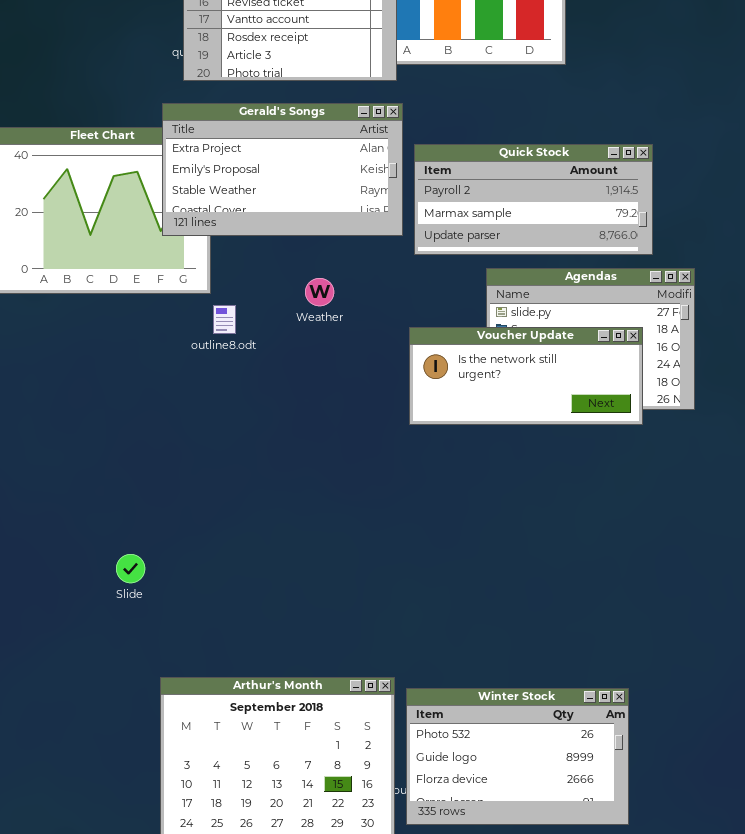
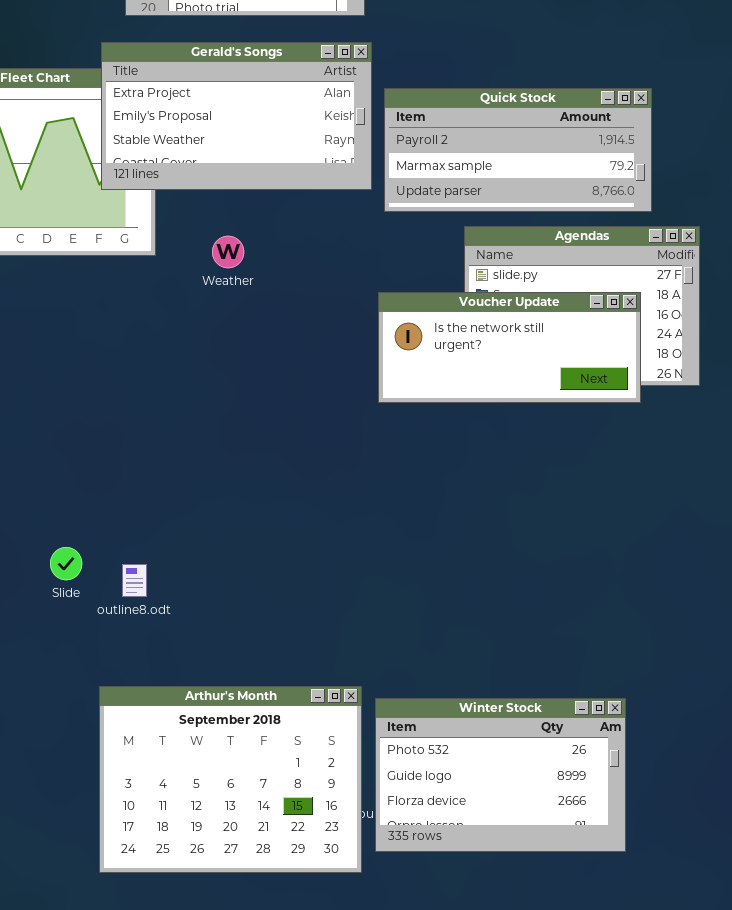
Weather: [305,278,334,306] -> [212,236,244,268], moved
outline8.odt: [213,305,236,334] -> [122,564,147,597], moved

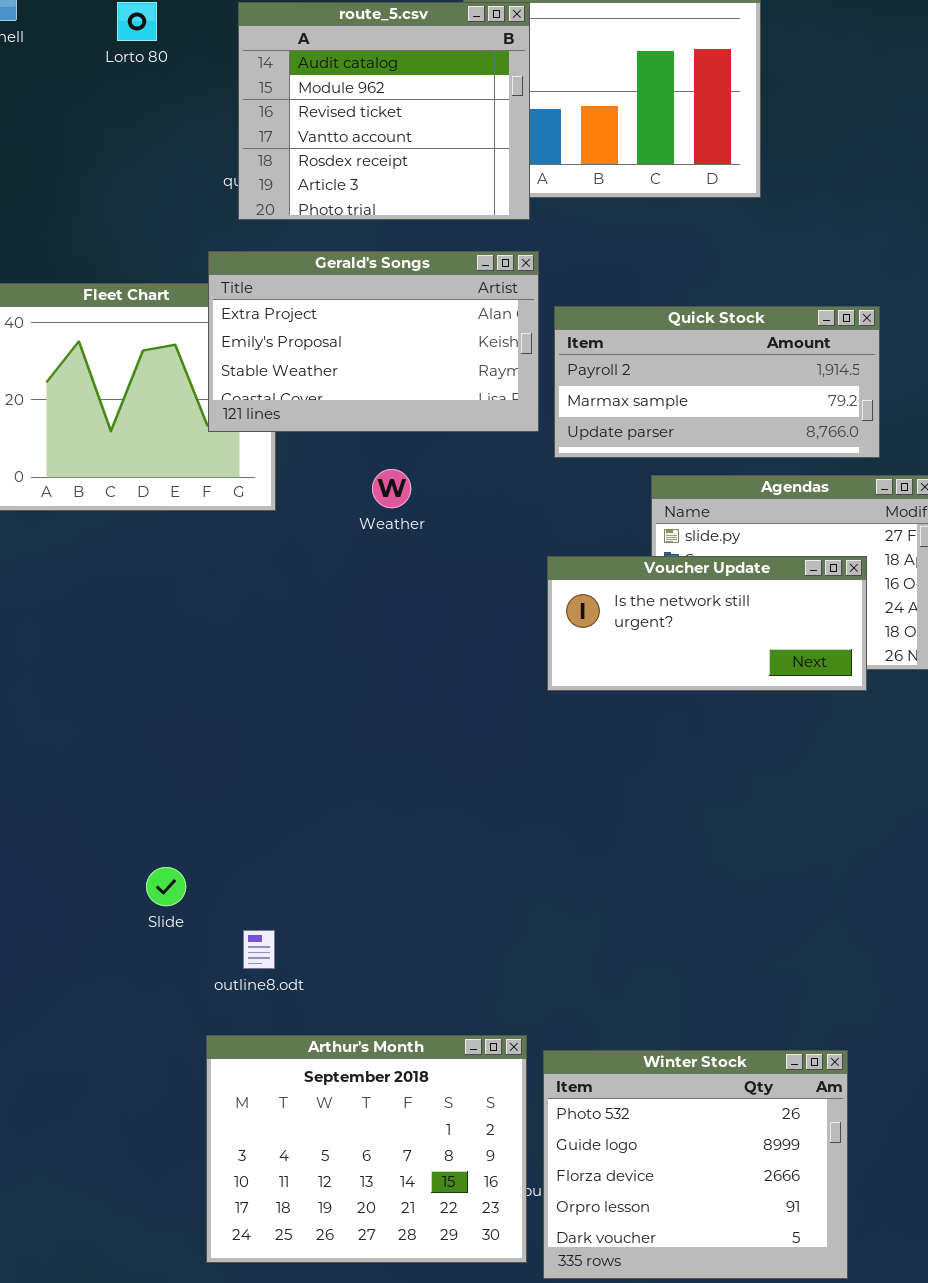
Weather: [212,236,244,268] -> [372,469,411,508], moved
outline8.odt: [122,564,147,597] -> [243,930,275,969], moved
Winter Stock: [375,698,626,852] -> [543,1050,848,1279], resized

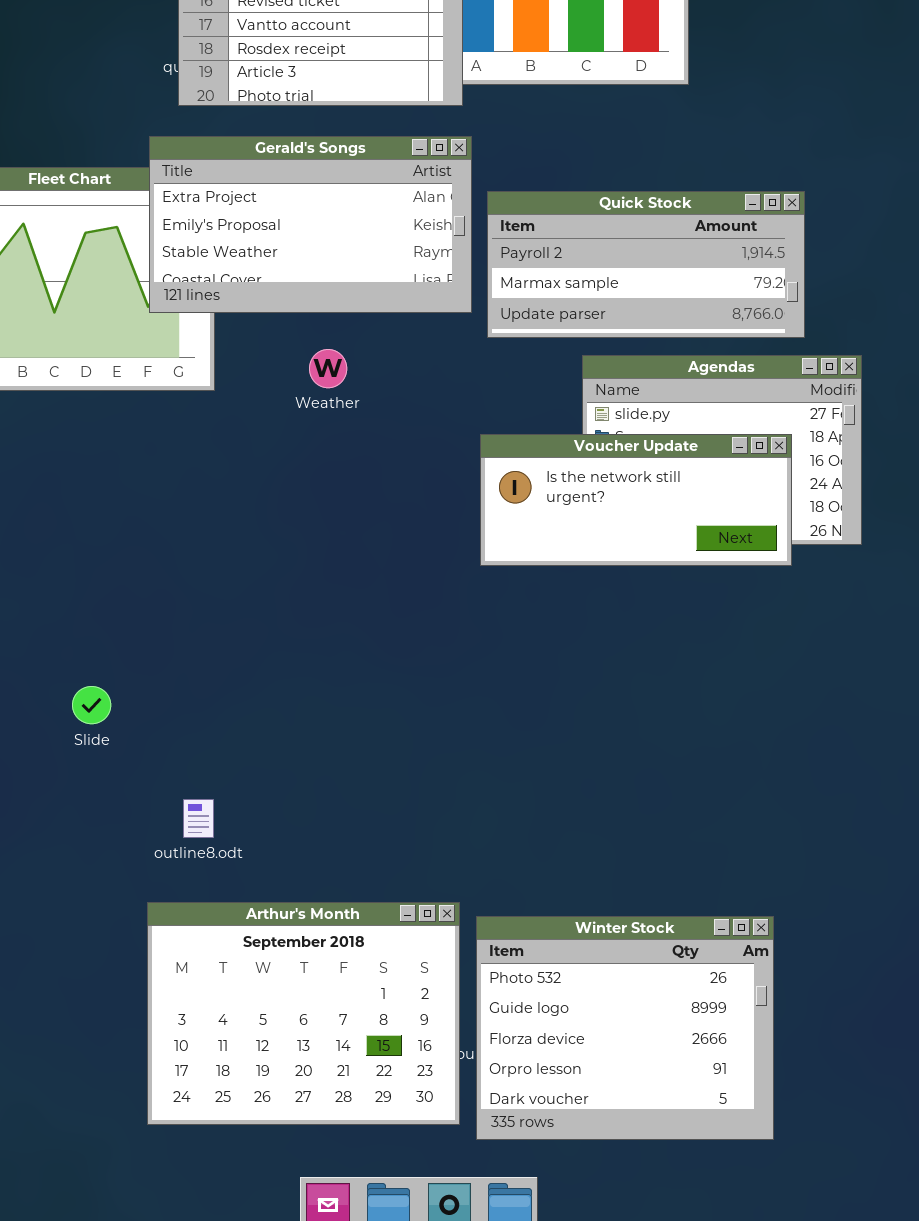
Slide: [146,867,186,906] -> [72,686,111,724], moved

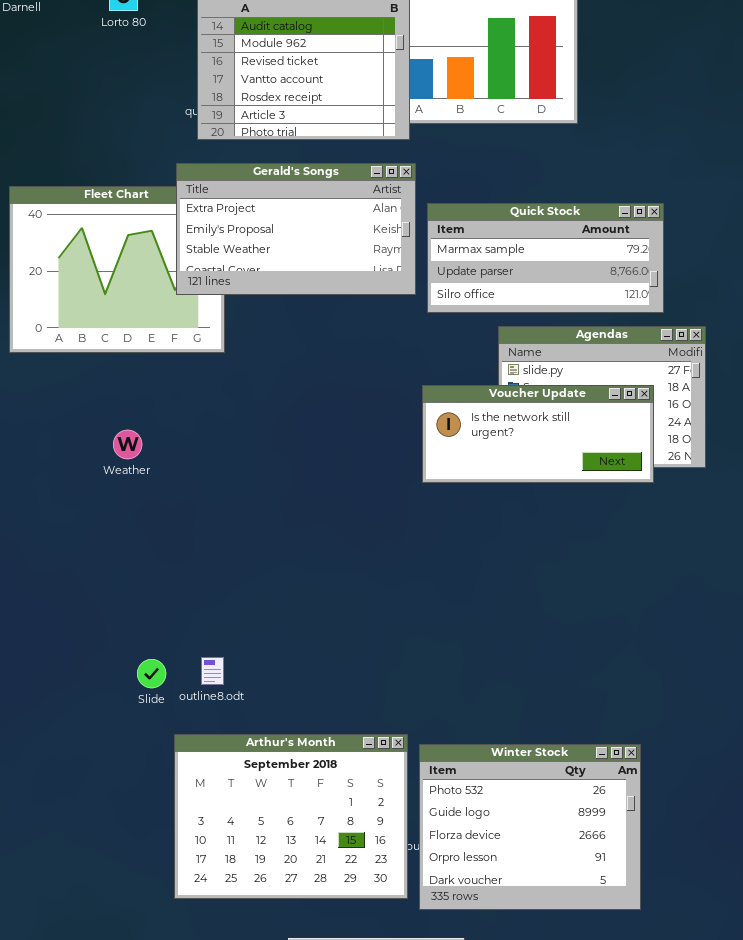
Quick Stock: [487,191,805,338] -> [427,203,664,313], scrolled down 1 row
Weather: [309,349,347,388] -> [113,430,142,459], moved
Slide: [72,686,111,724] -> [137,659,166,688], moved

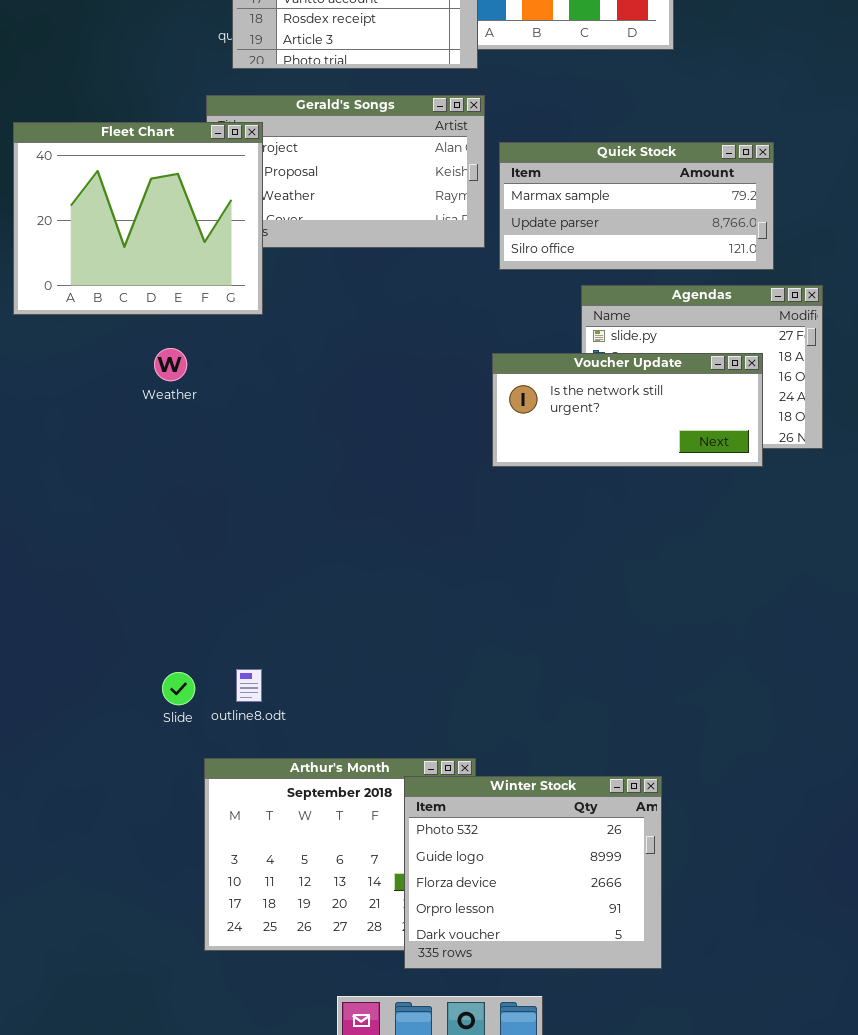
Fleet Chart: [9,186,225,353] -> [13,122,263,315], raised
Weather: [113,430,142,459] -> [154,348,187,381], moved
Winter Stock: [419,744,641,910] -> [404,776,662,969], moved

